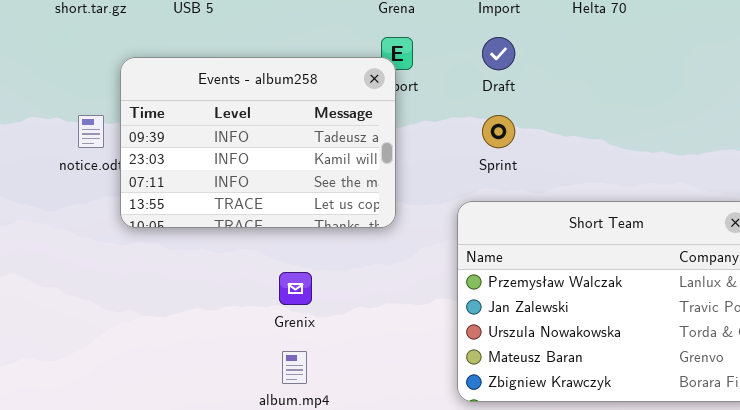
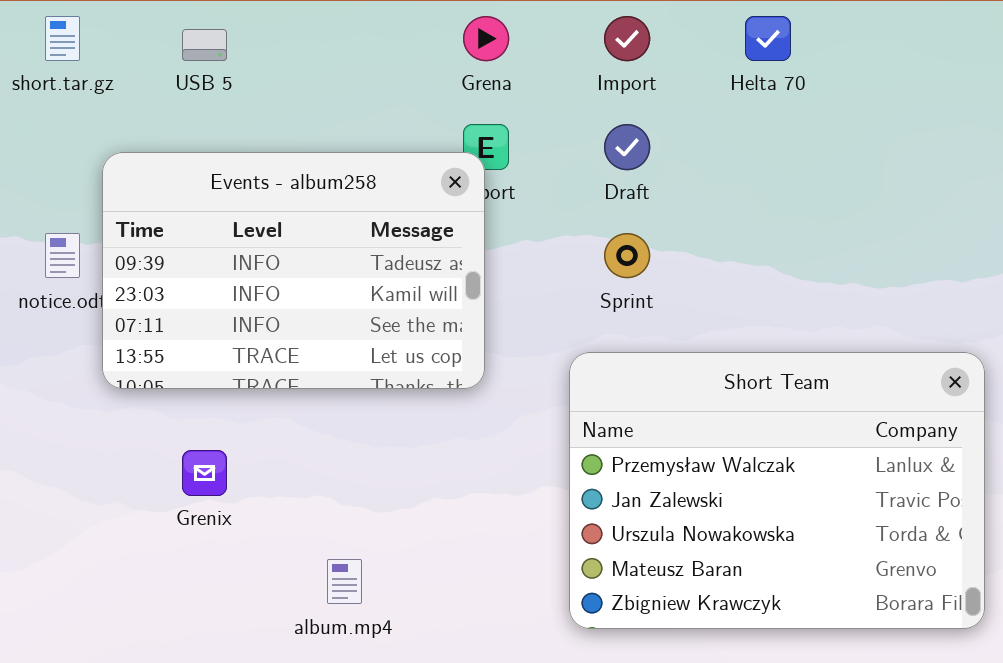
Grenix: [279,272,312,305] -> [182,450,227,496], moved

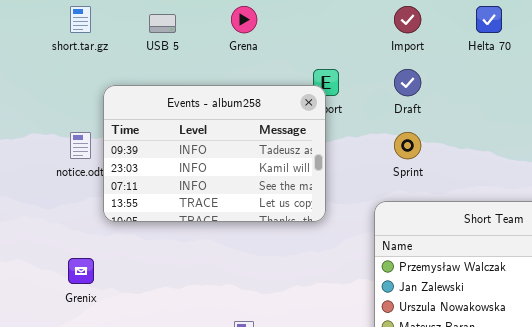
Grena: [463,16,509,61] -> [231,6,257,33], moved
Grenix: [182,450,227,496] -> [68,258,94,284], moved

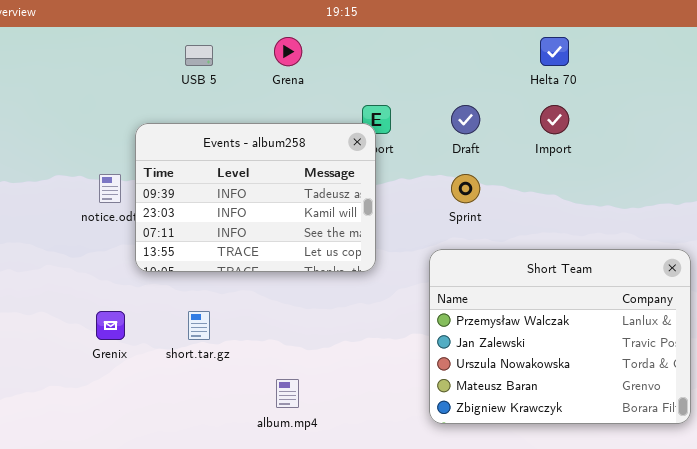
short.tar.gz: [70,6,91,33] -> [188,311,210,340], moved
Import: [394,6,421,33] -> [540,105,569,134], moved

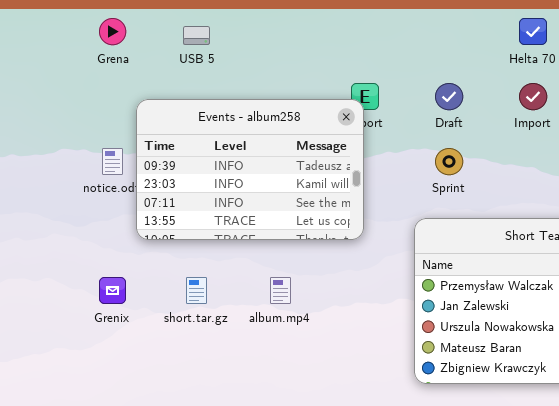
Grena: [274,37,302,66] -> [99,18,126,45], moved
album.mp4: [276,379,299,408] -> [270,277,291,304], moved

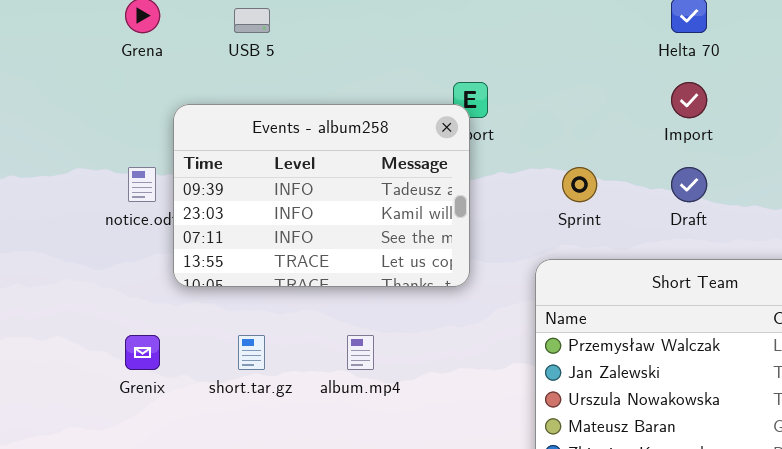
Draft: [435,83,463,110] -> [671,167,707,202], moved

